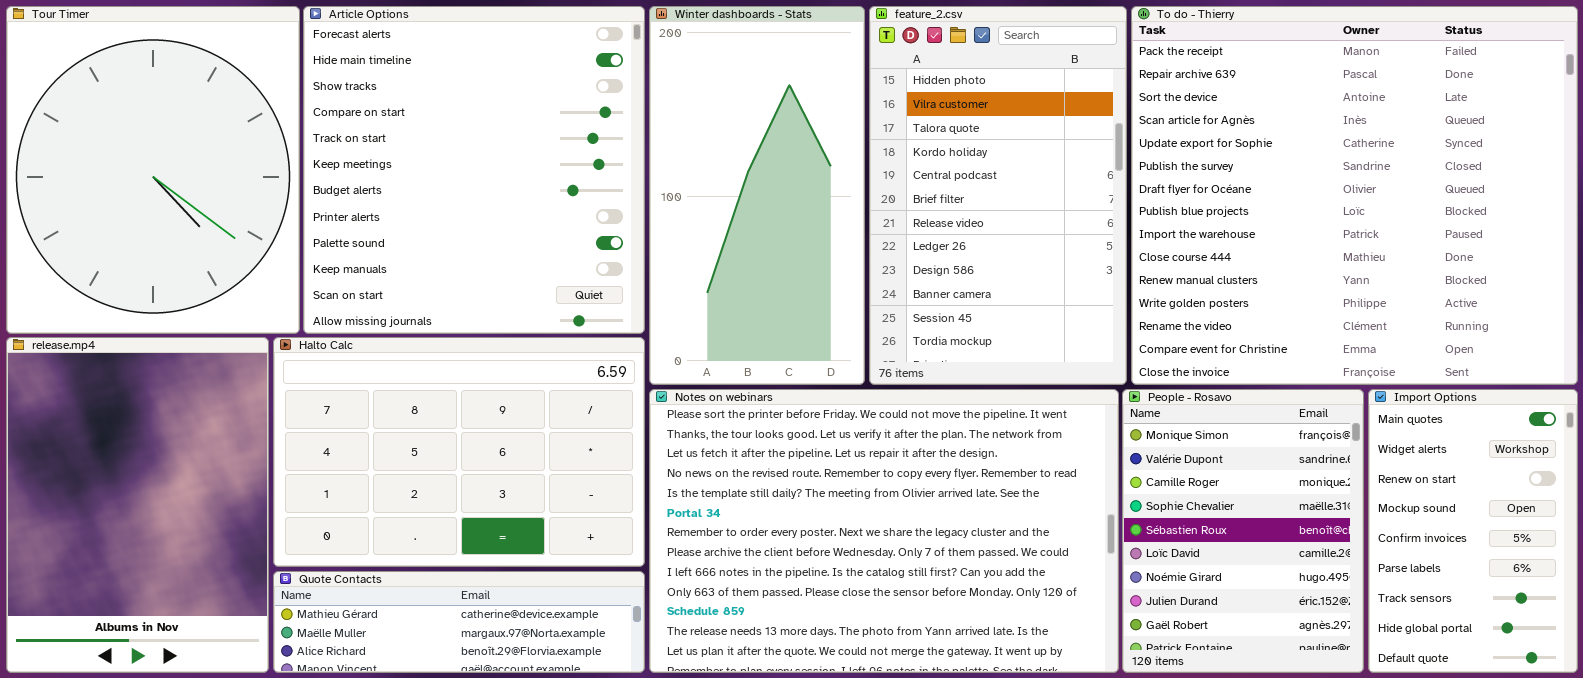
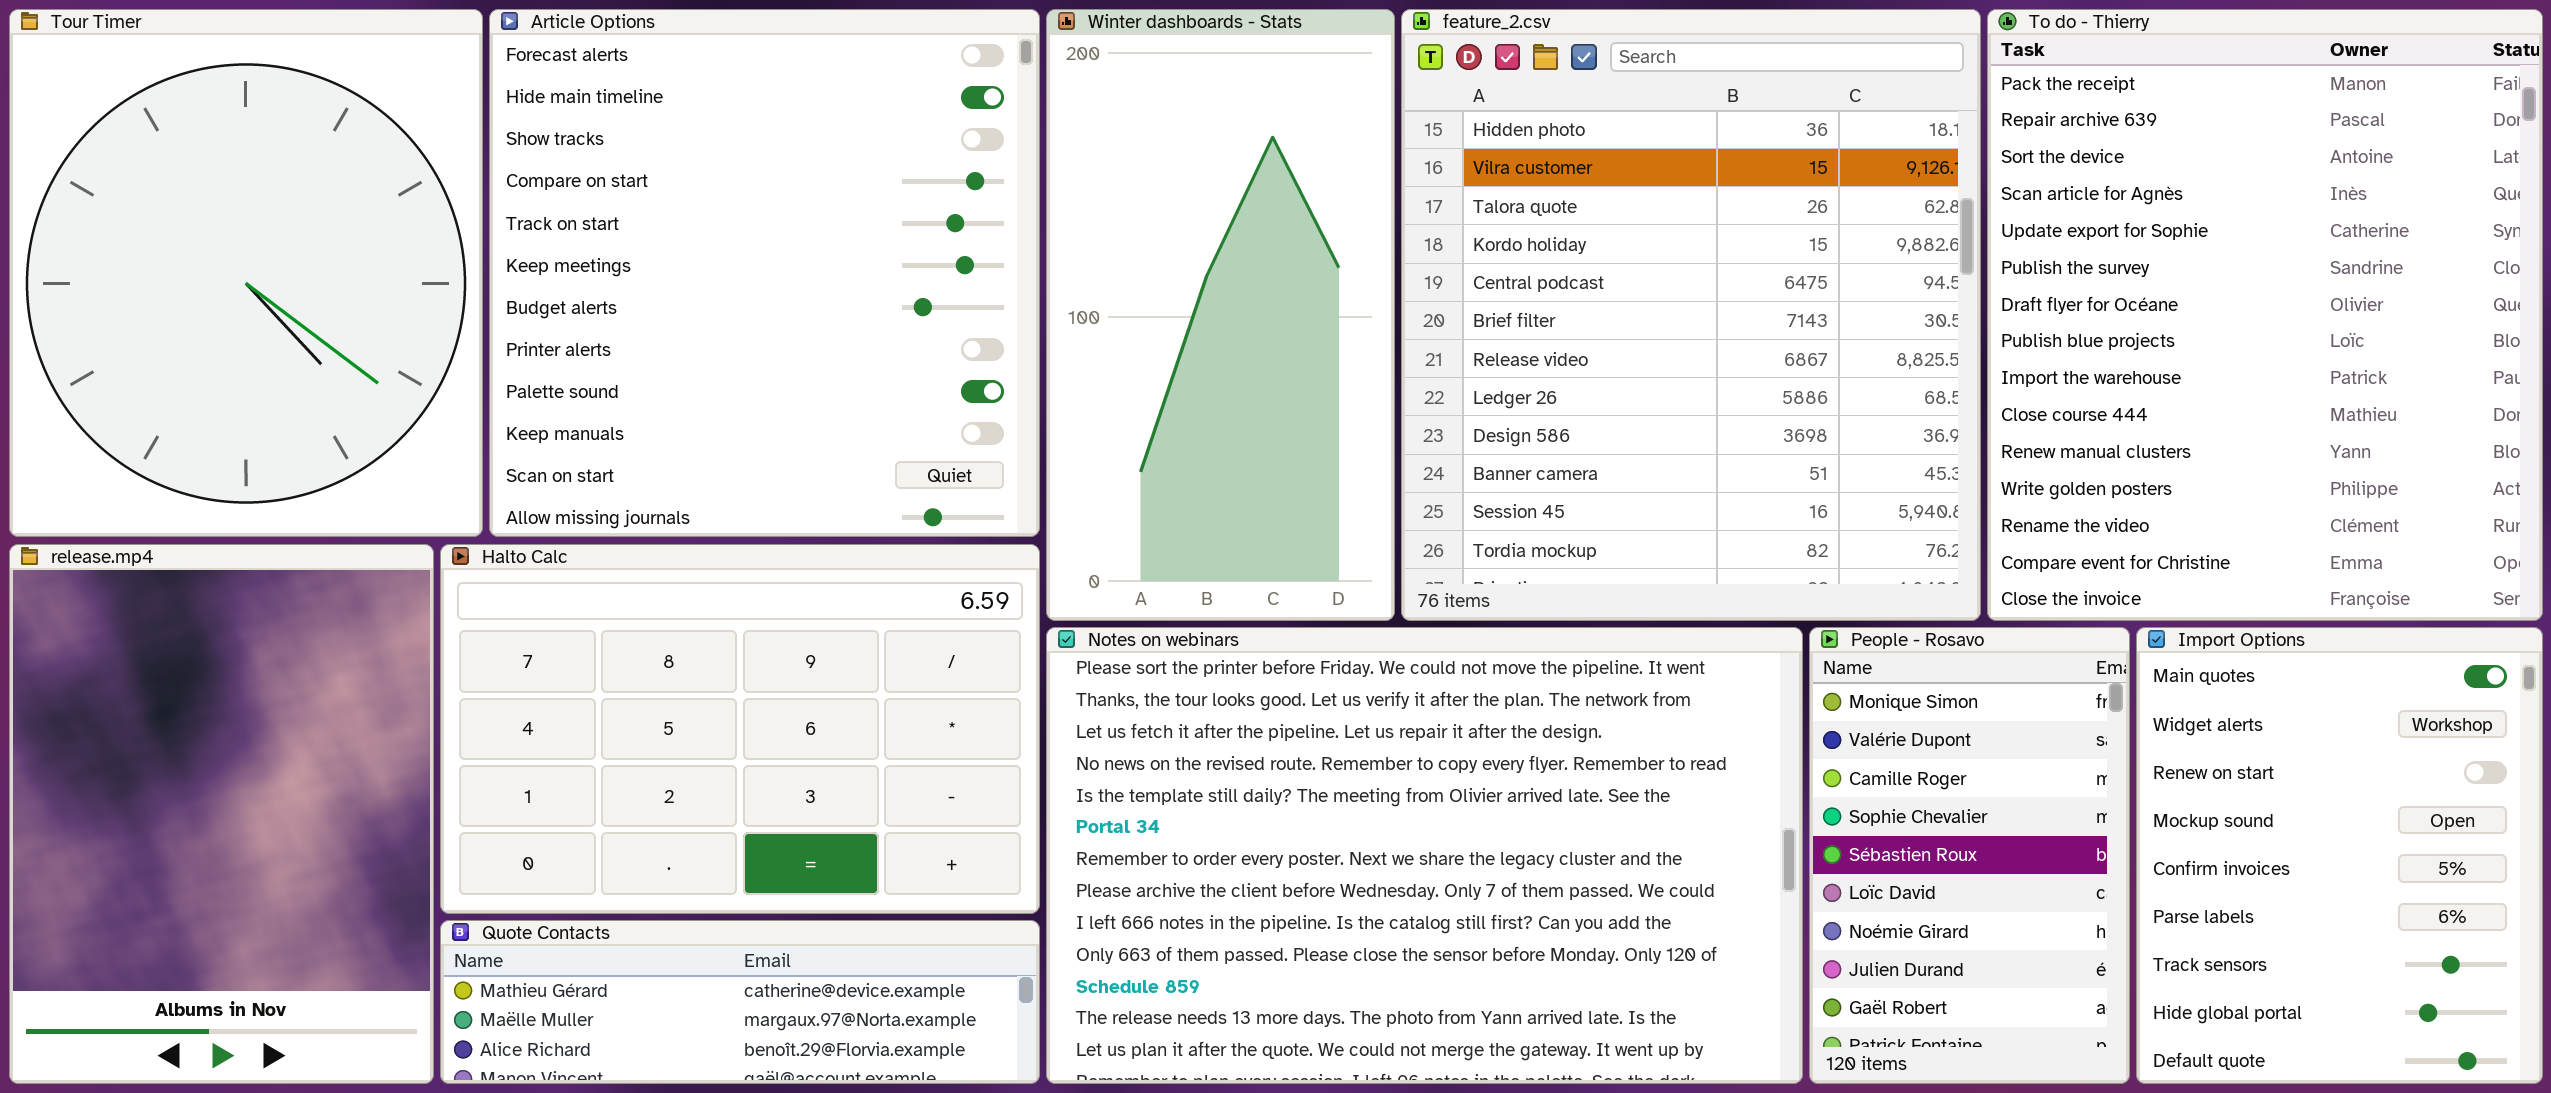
feature_2.csv: [869,6,1127,385] -> [1401,9,1981,621], resized
To do - Thierry: [1131,6,1578,385] -> [1987,9,2543,621], resized
People - Rosavo: [1122,389,1364,673] -> [1809,627,2130,1084], resized
Import Options: [1368,389,1578,673] -> [2136,627,2543,1084], resized

